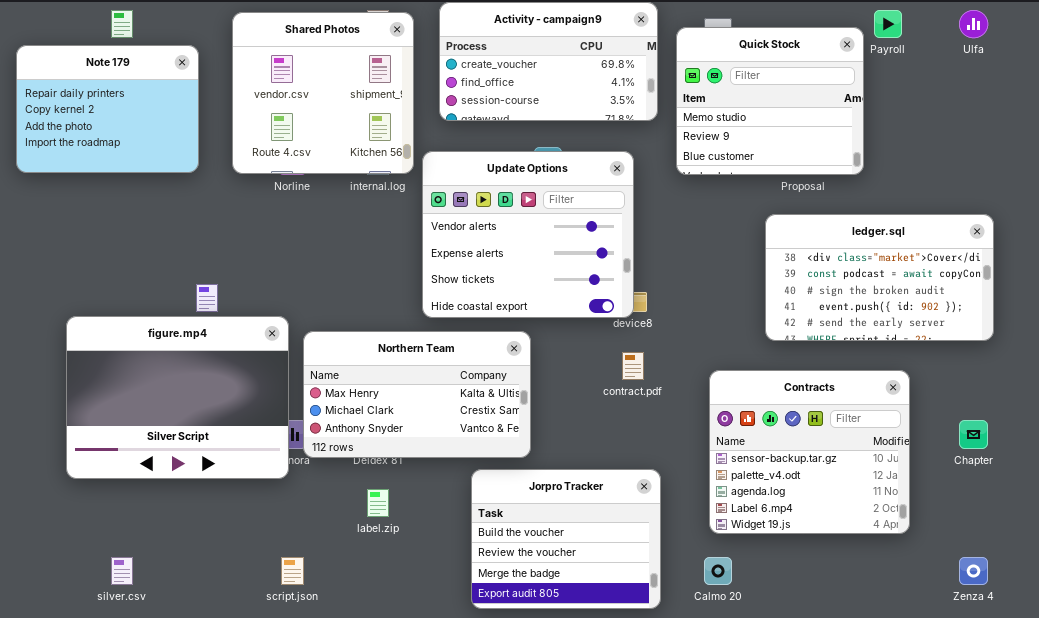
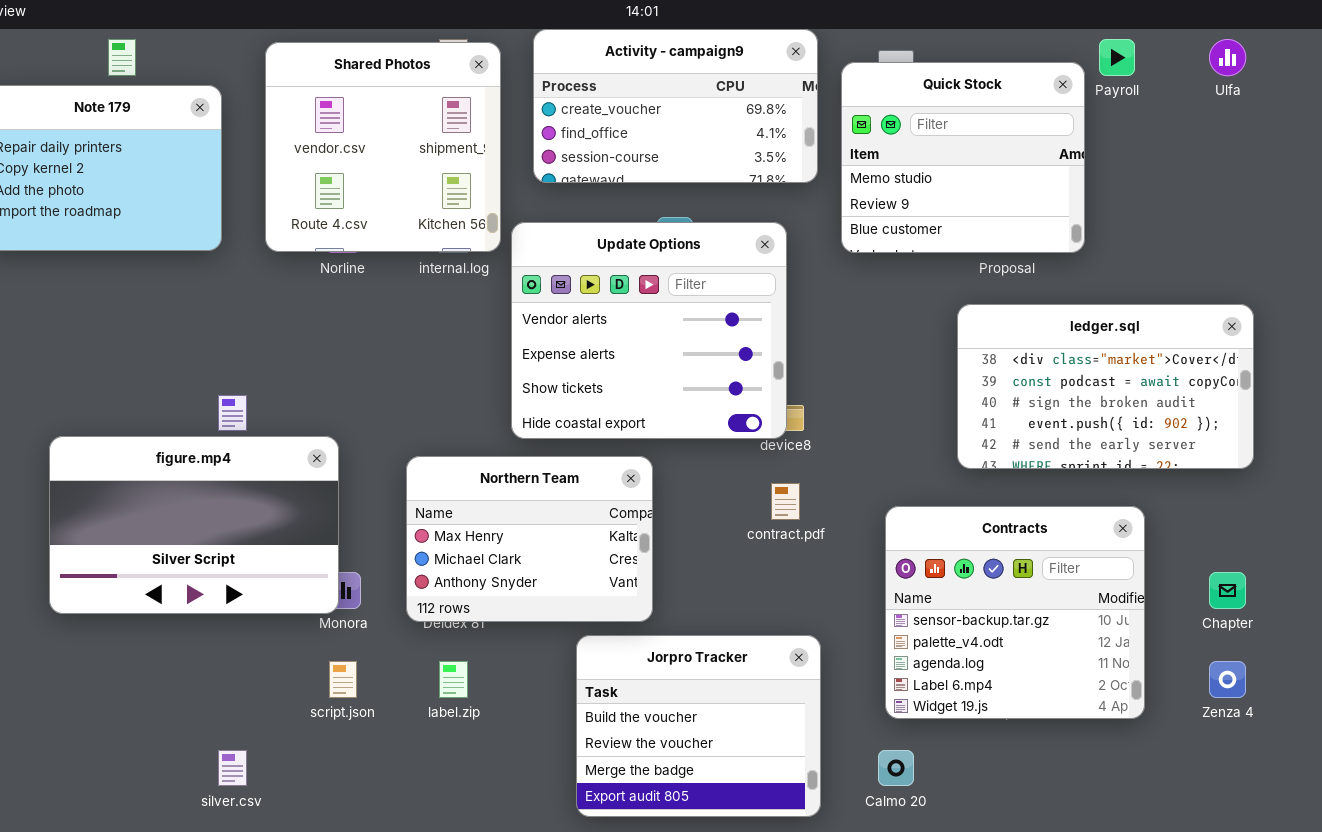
figure.mp4: [66,316,289,479] -> [49,436,339,614], resized
Northern Team: [303,331,531,458] -> [406,456,653,622], resized
silver.csv: [111,557,133,585] -> [218,750,247,786], moved
script.json: [281,557,304,585] -> [329,661,357,698], moved
Zenza 4: [959,557,988,585] -> [1209,661,1246,698], moved

